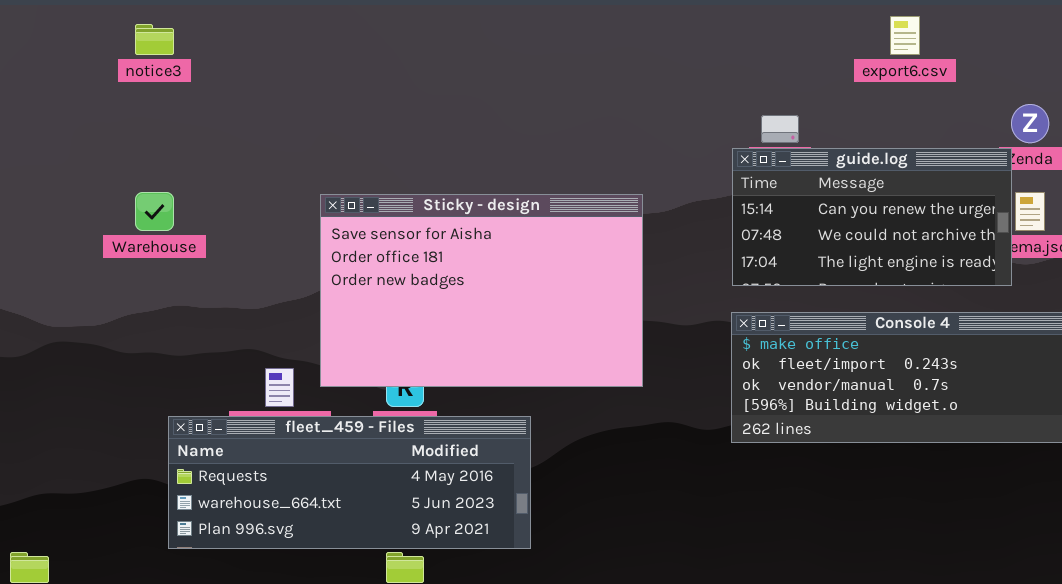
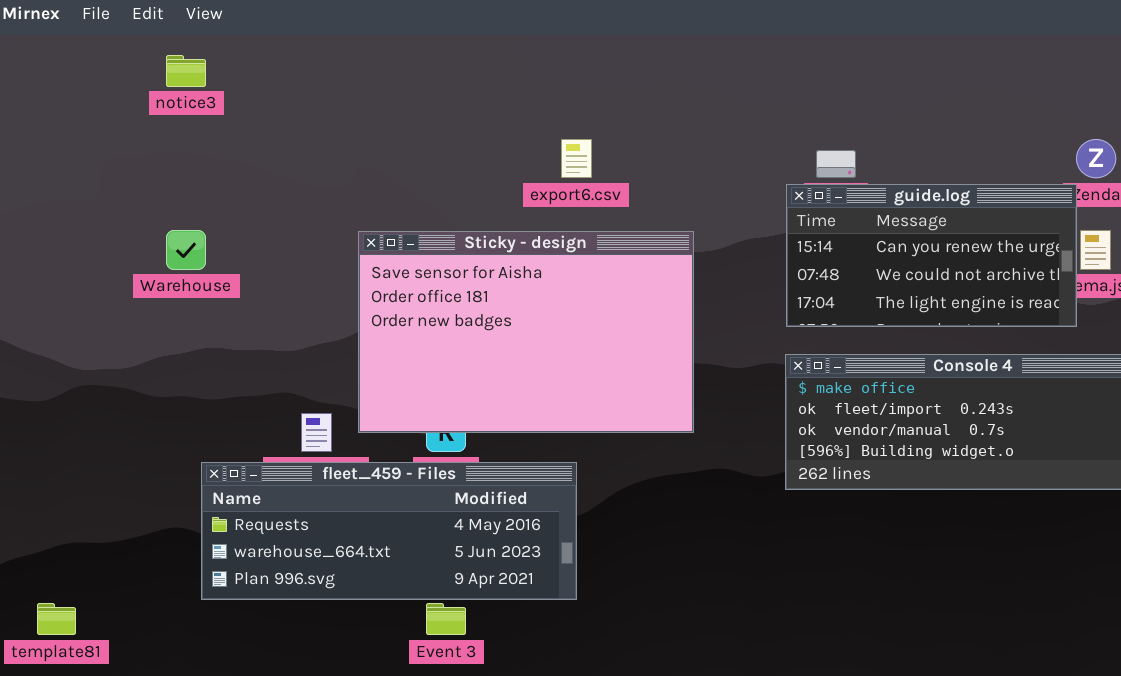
export6.csv: [890,16,920,55] -> [561,139,592,178], moved

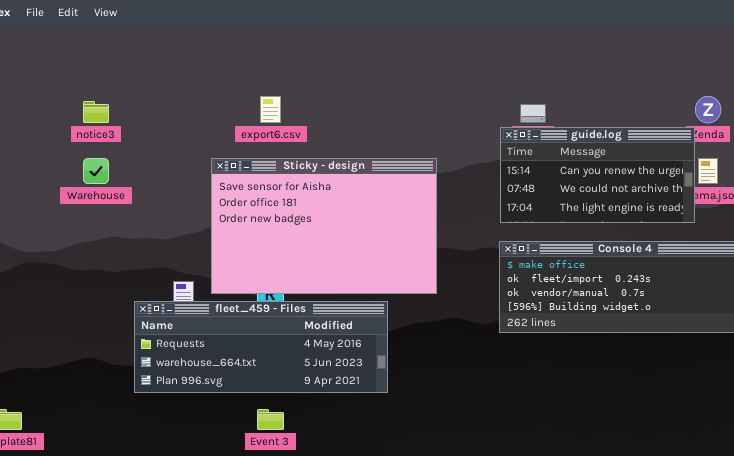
notice3: [166,55,206,87] -> [83,101,109,123], moved
export6.csv: [561,139,592,178] -> [260,96,281,123], moved
fleet_459 - Files: [201,462,577,600] -> [134,301,388,393], moved

